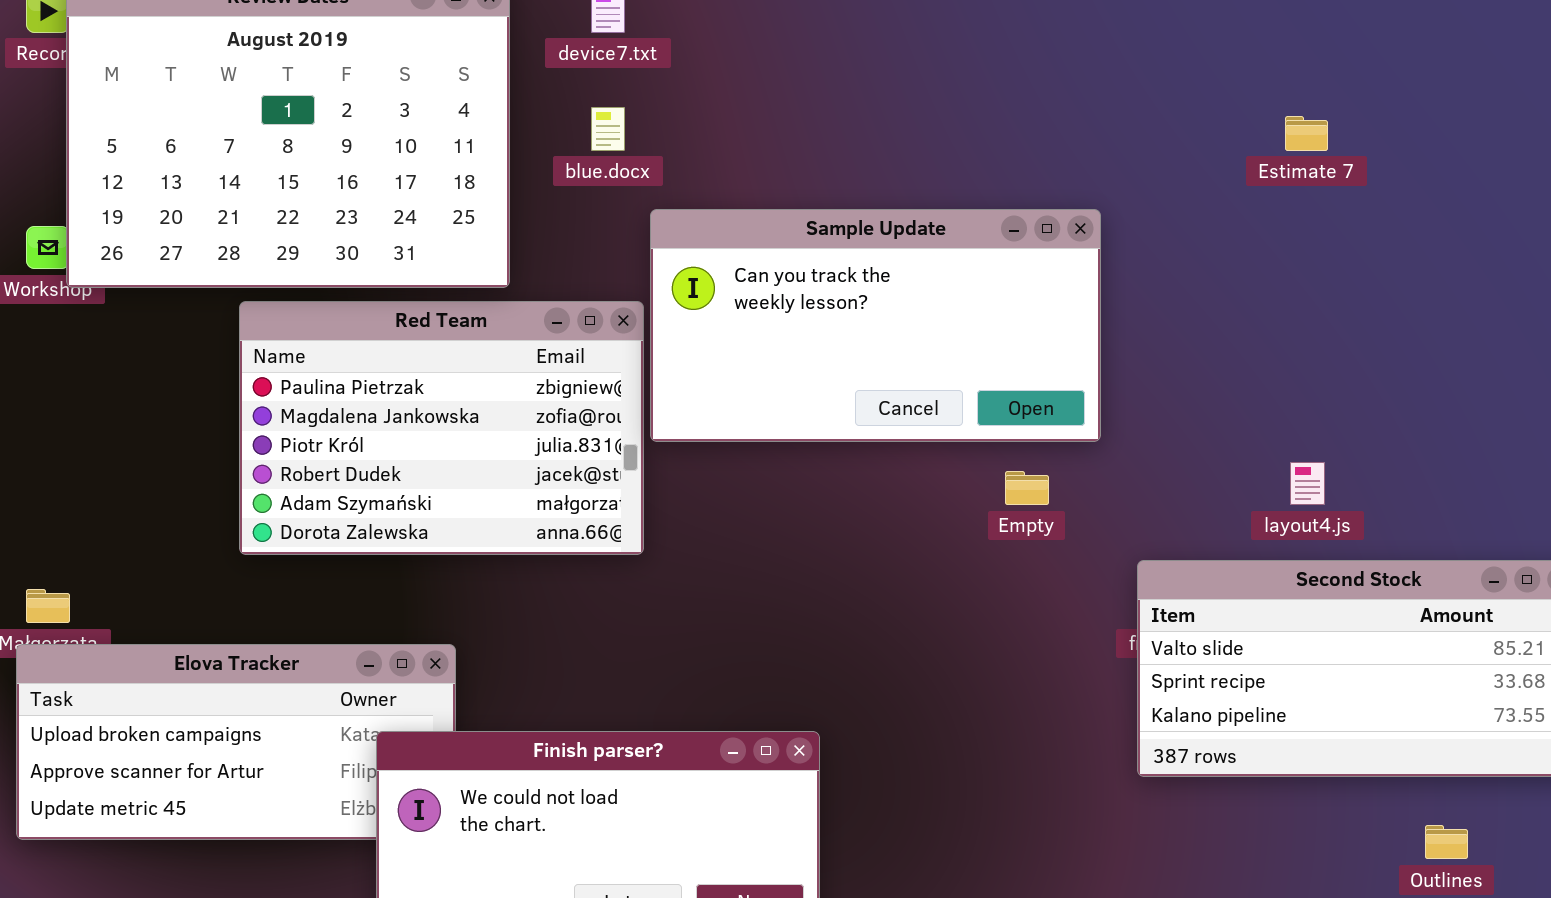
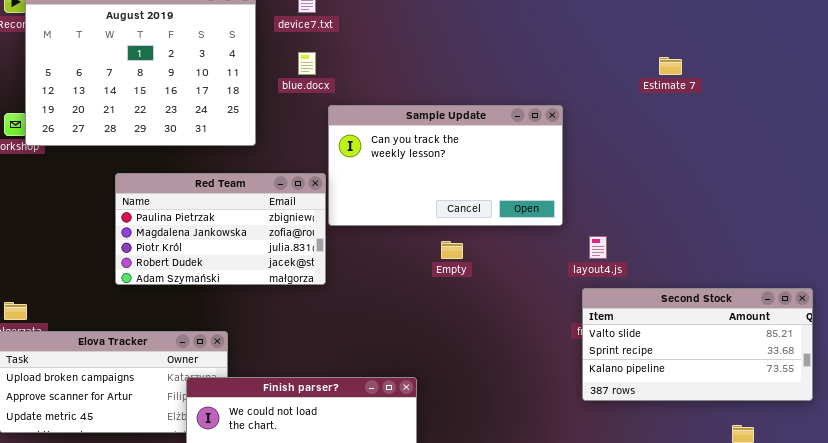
Red Team: [239,301,644,555] -> [115,173,326,285], resized
layout4.js: [1290,462,1325,505] -> [589,236,607,259], moved
Empty: [1005,471,1049,505] -> [441,241,463,259], moved

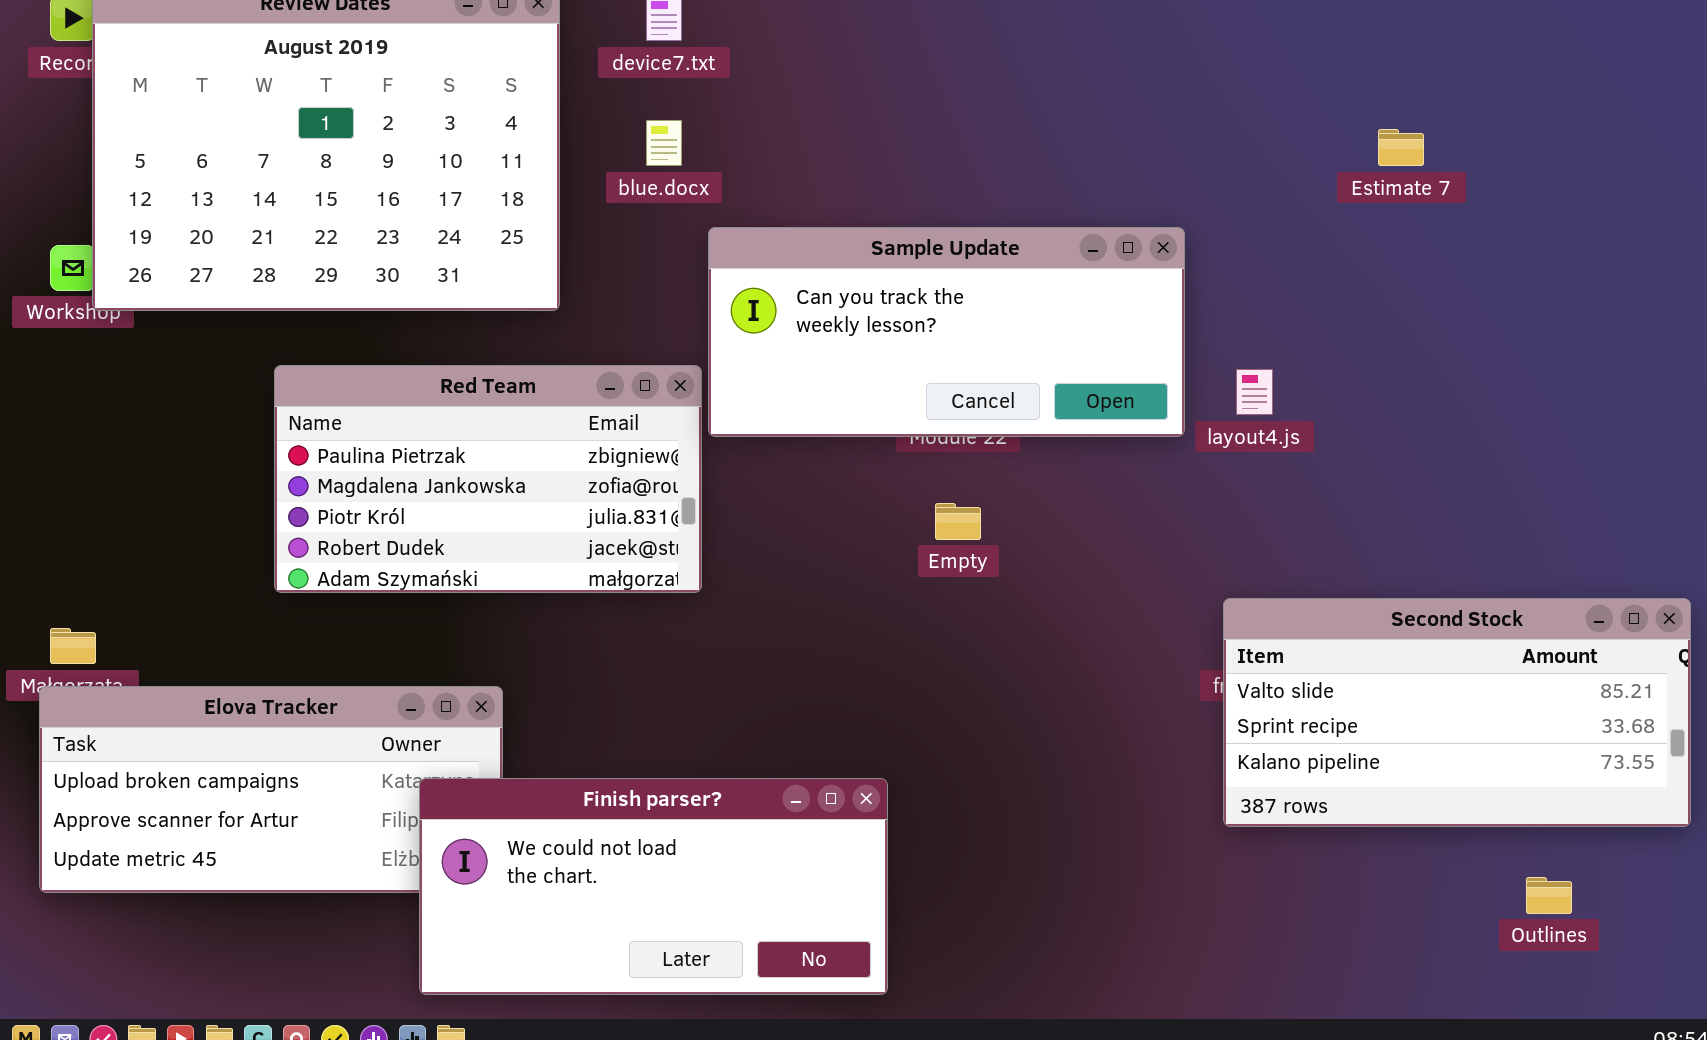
Sample Update: [328,105,563,226] -> [708,227,1185,437], resized
layout4.js: [589,236,607,259] -> [1236,369,1273,415], moved

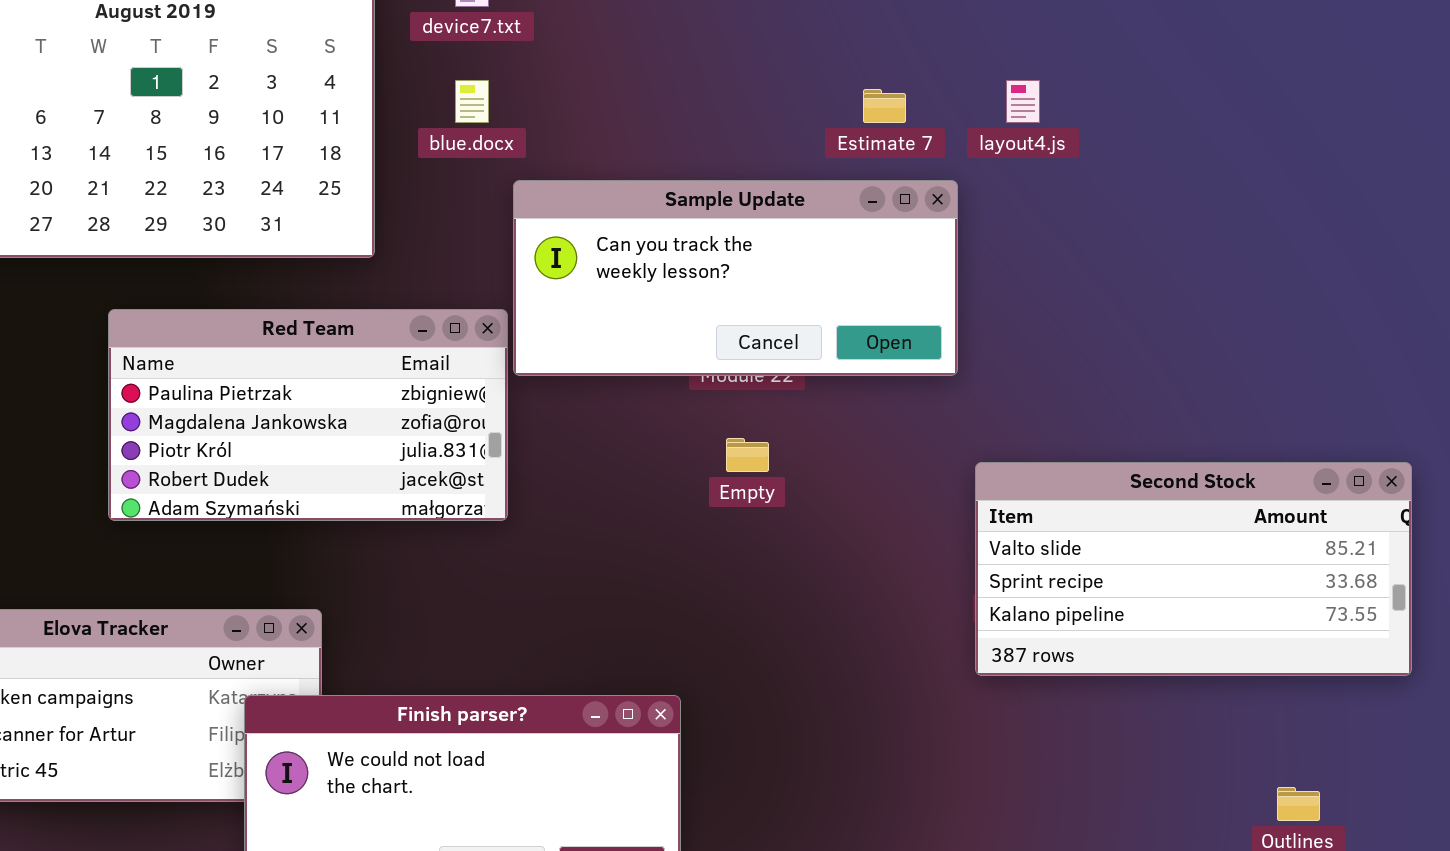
Estimate 7: [1378,129,1424,166] -> [863,89,906,123], moved
layout4.js: [1236,369,1273,415] -> [1006,80,1040,123], moved
Second Stock: [1223,598,1691,827] -> [975,462,1412,676], moved

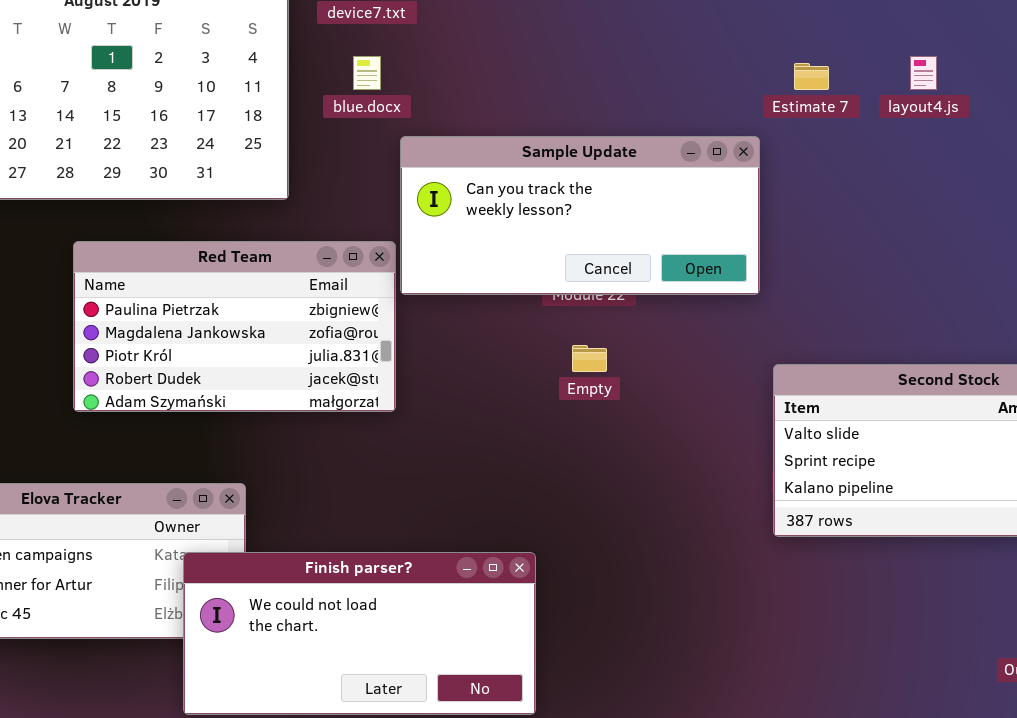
layout4.js: [1006,80,1040,123] -> [910,56,937,90], moved
Estimate 7: [863,89,906,123] -> [794,63,829,90], moved

